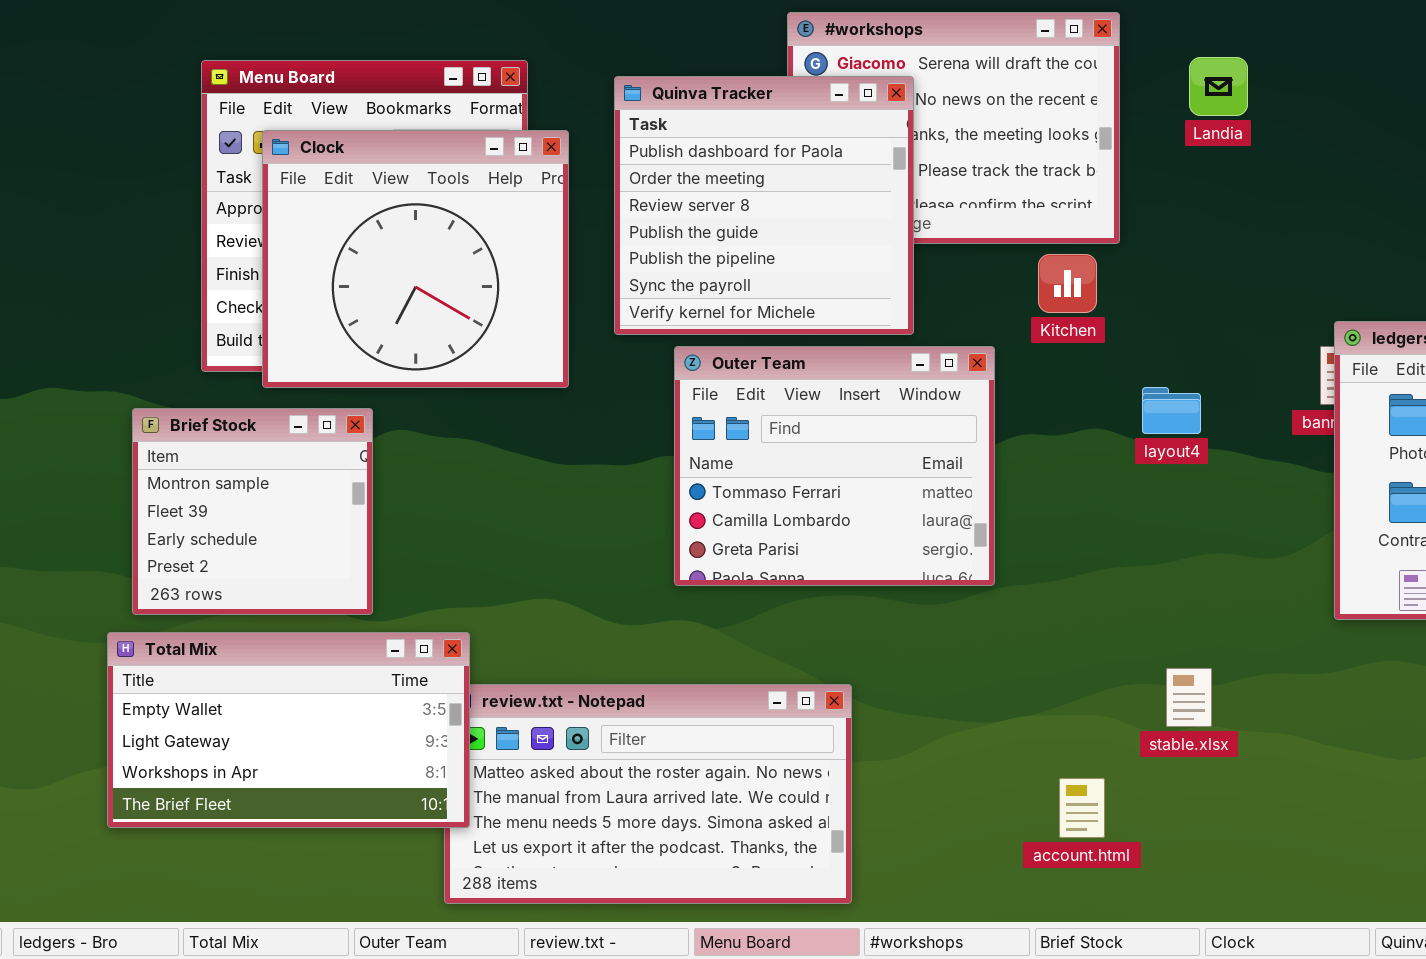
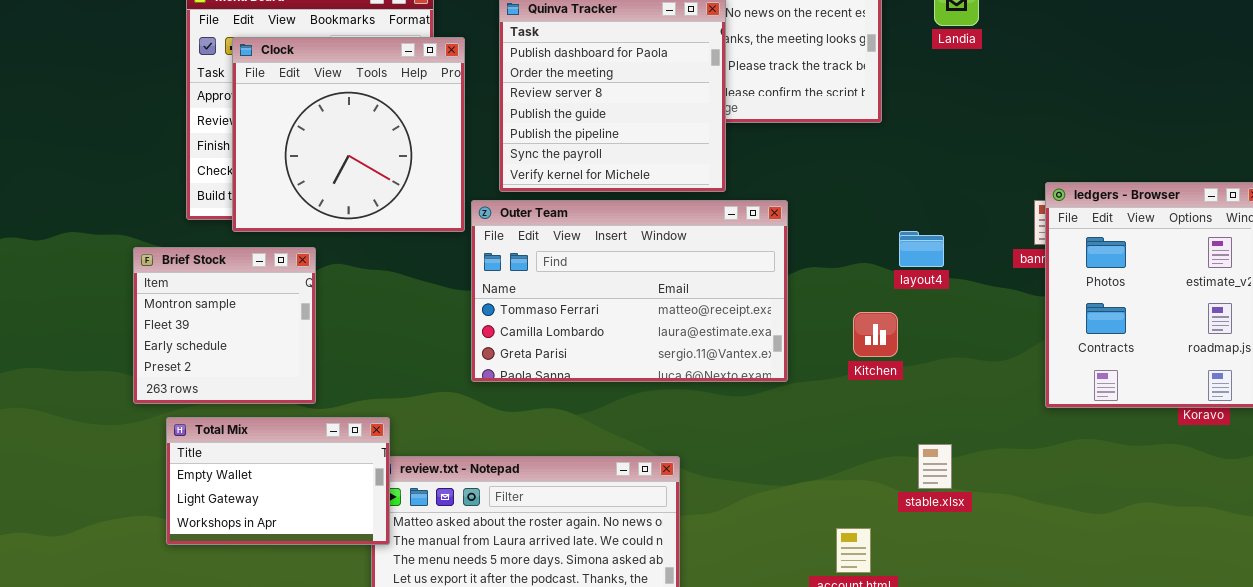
Kitchen: [1038,254,1097,313] -> [853,312,898,357], moved
Outer Team: [674,346,995,586] -> [471,200,788,382], resized
Total Mix: [107,632,470,828] -> [166,417,390,545], resized

